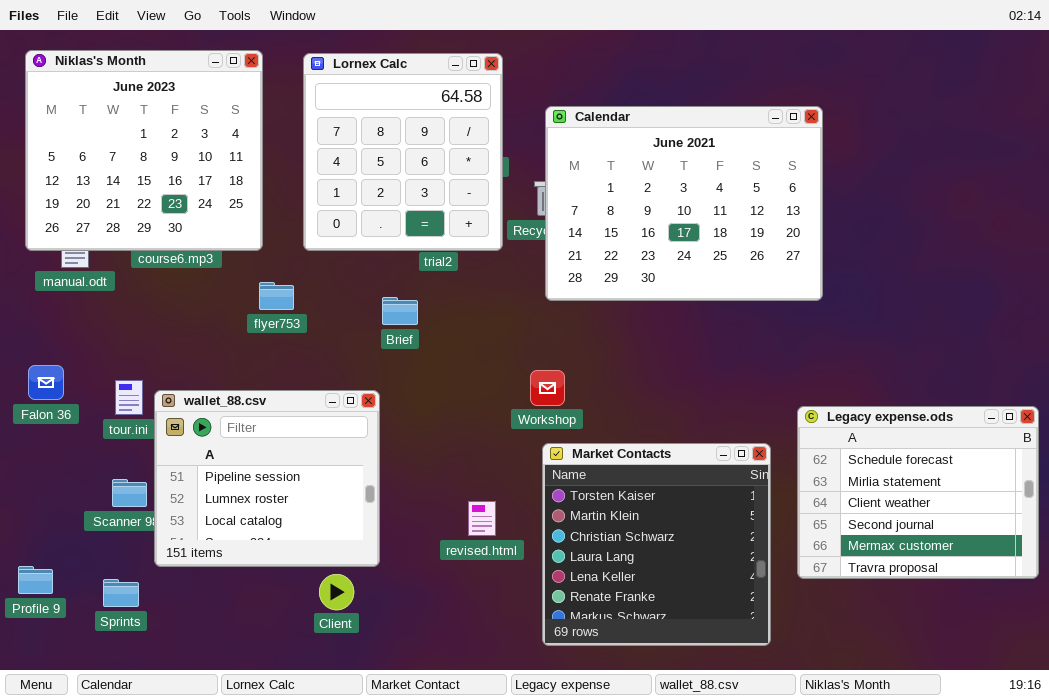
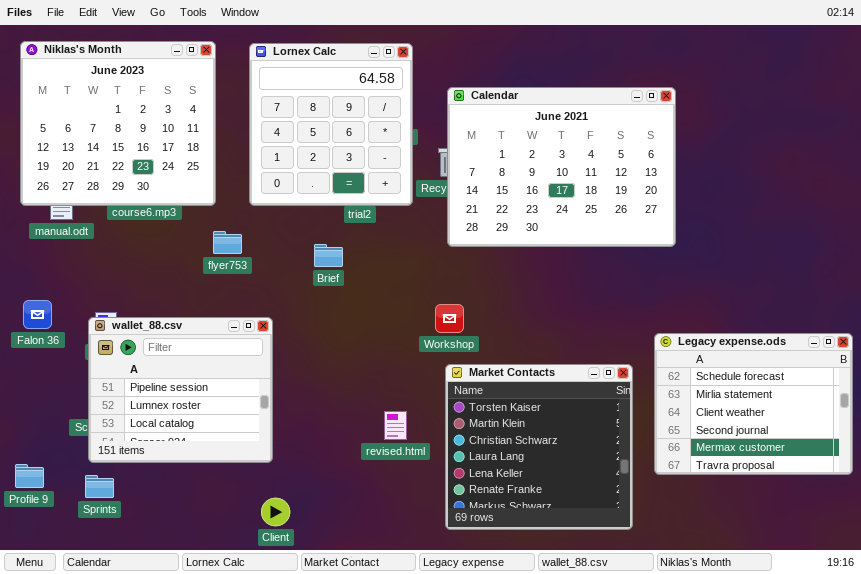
wallet_88.csv: [154,390,380,567] -> [88,317,273,463], moved
Client: [319,574,354,610] -> [261,498,290,526], moved

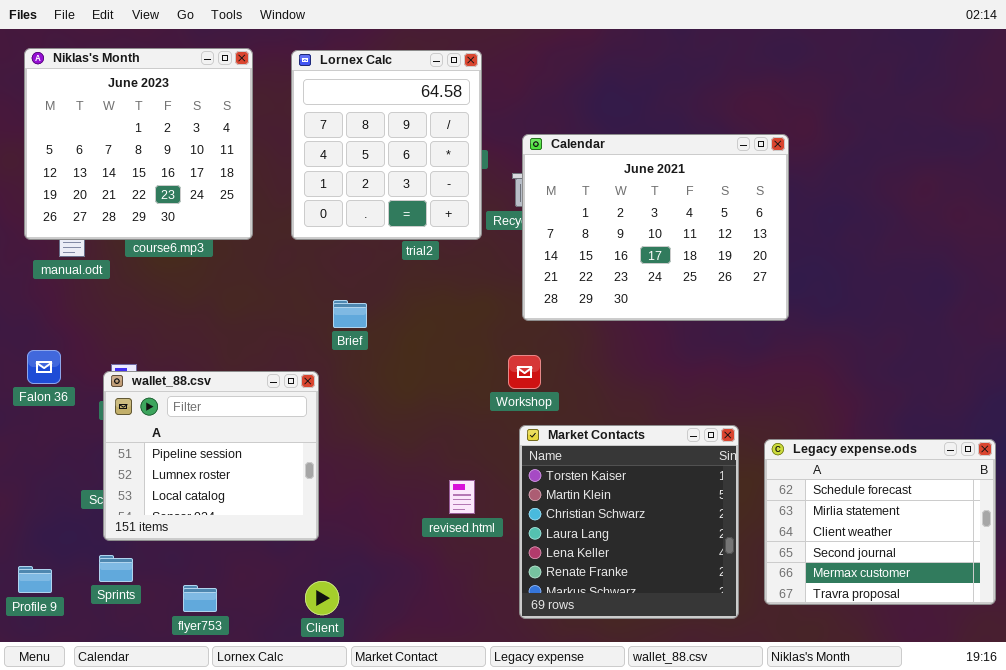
Calendar: [447,87,676,247] -> [522,134,789,321], moved
flyer753: [213,231,242,254] -> [183,585,217,612], moved
Brief: [314,244,343,267] -> [333,300,367,328], moved
Legacy expense.ods: [654,333,853,475] -> [764,439,996,605], moved
Profile 9: [15,464,44,488] -> [18,566,52,593], moved

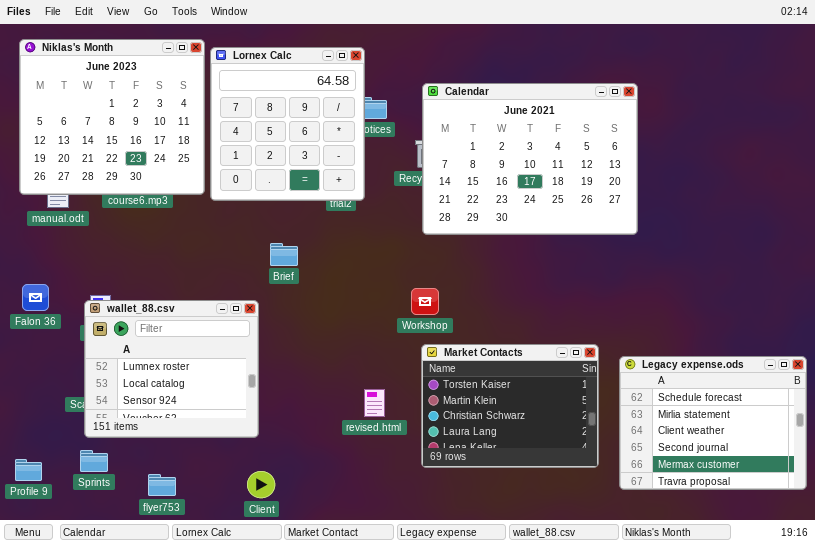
Lornex Calc: [291,50,482,240] -> [210,47,365,201], moved
Calendar: [522,134,789,321] -> [422,83,638,235], moved
wallet_88.csv: [103,371,319,541] -> [84,300,259,438], scrolled down 1 row
Market Contacts: [519,425,739,619] -> [421,344,599,468], resized

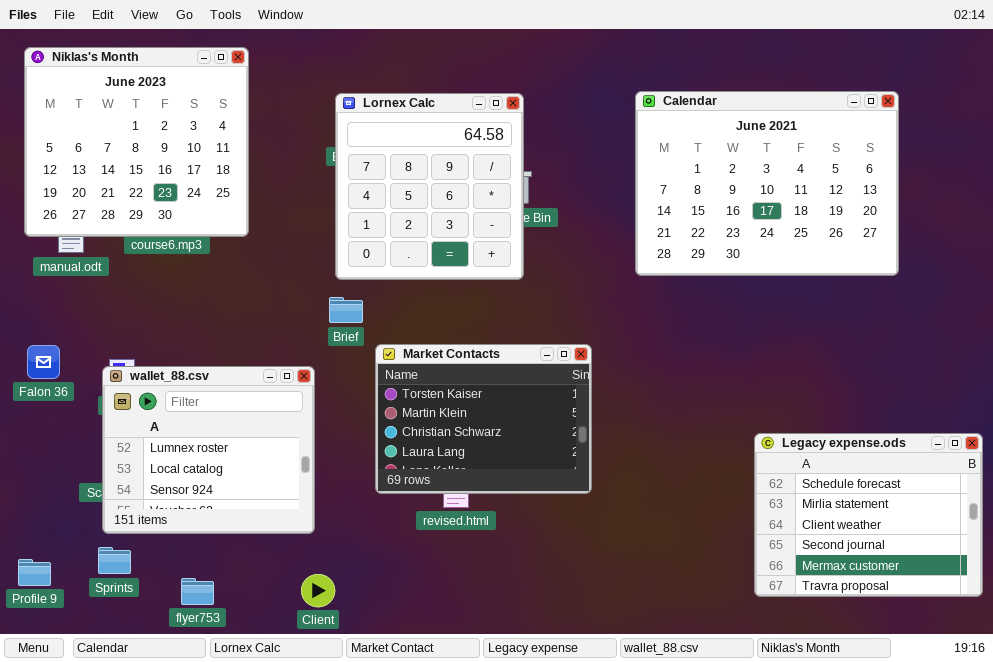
Lornex Calc: [210,47,365,201] -> [335,93,524,280], moved
Calendar: [422,83,638,235] -> [635,91,899,276], moved
Market Contacts: [421,344,599,468] -> [375,344,592,494], moved

